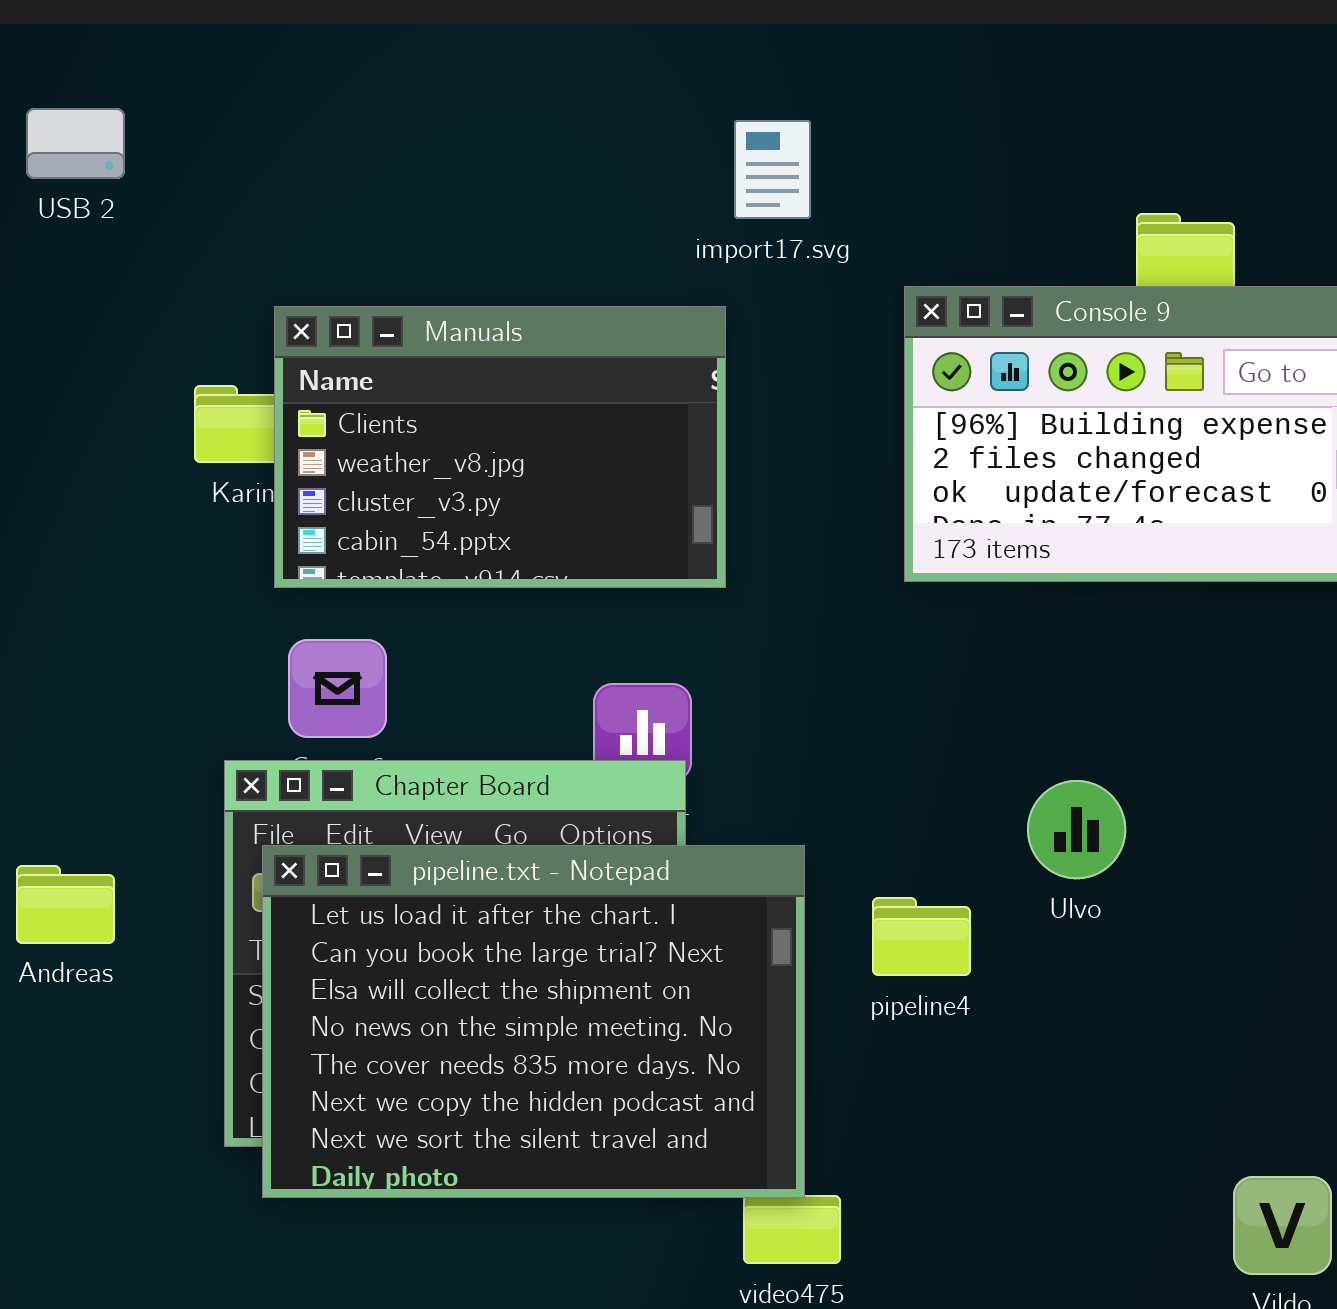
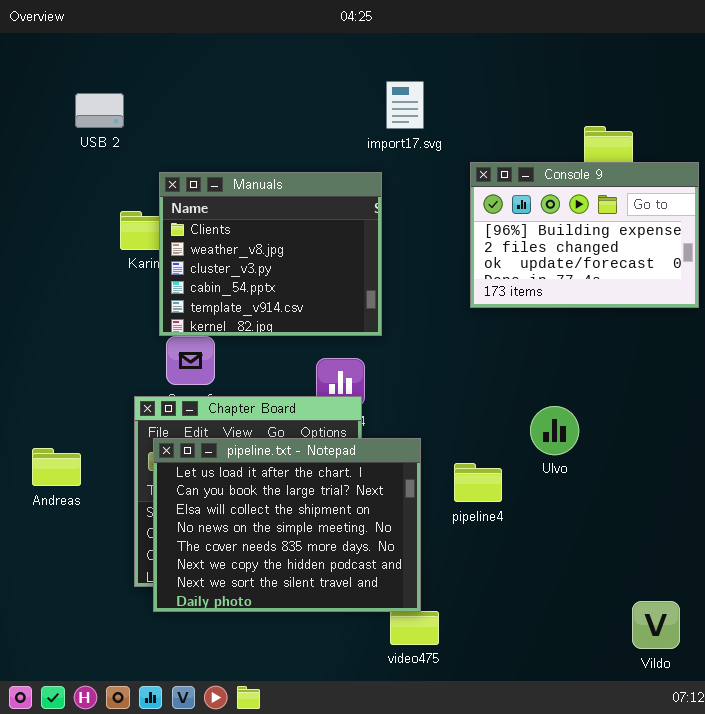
USB 2: [26,108,125,179] -> [75,93,124,128], moved
Manuals: [274,306,726,588] -> [159,172,382,336], resized

